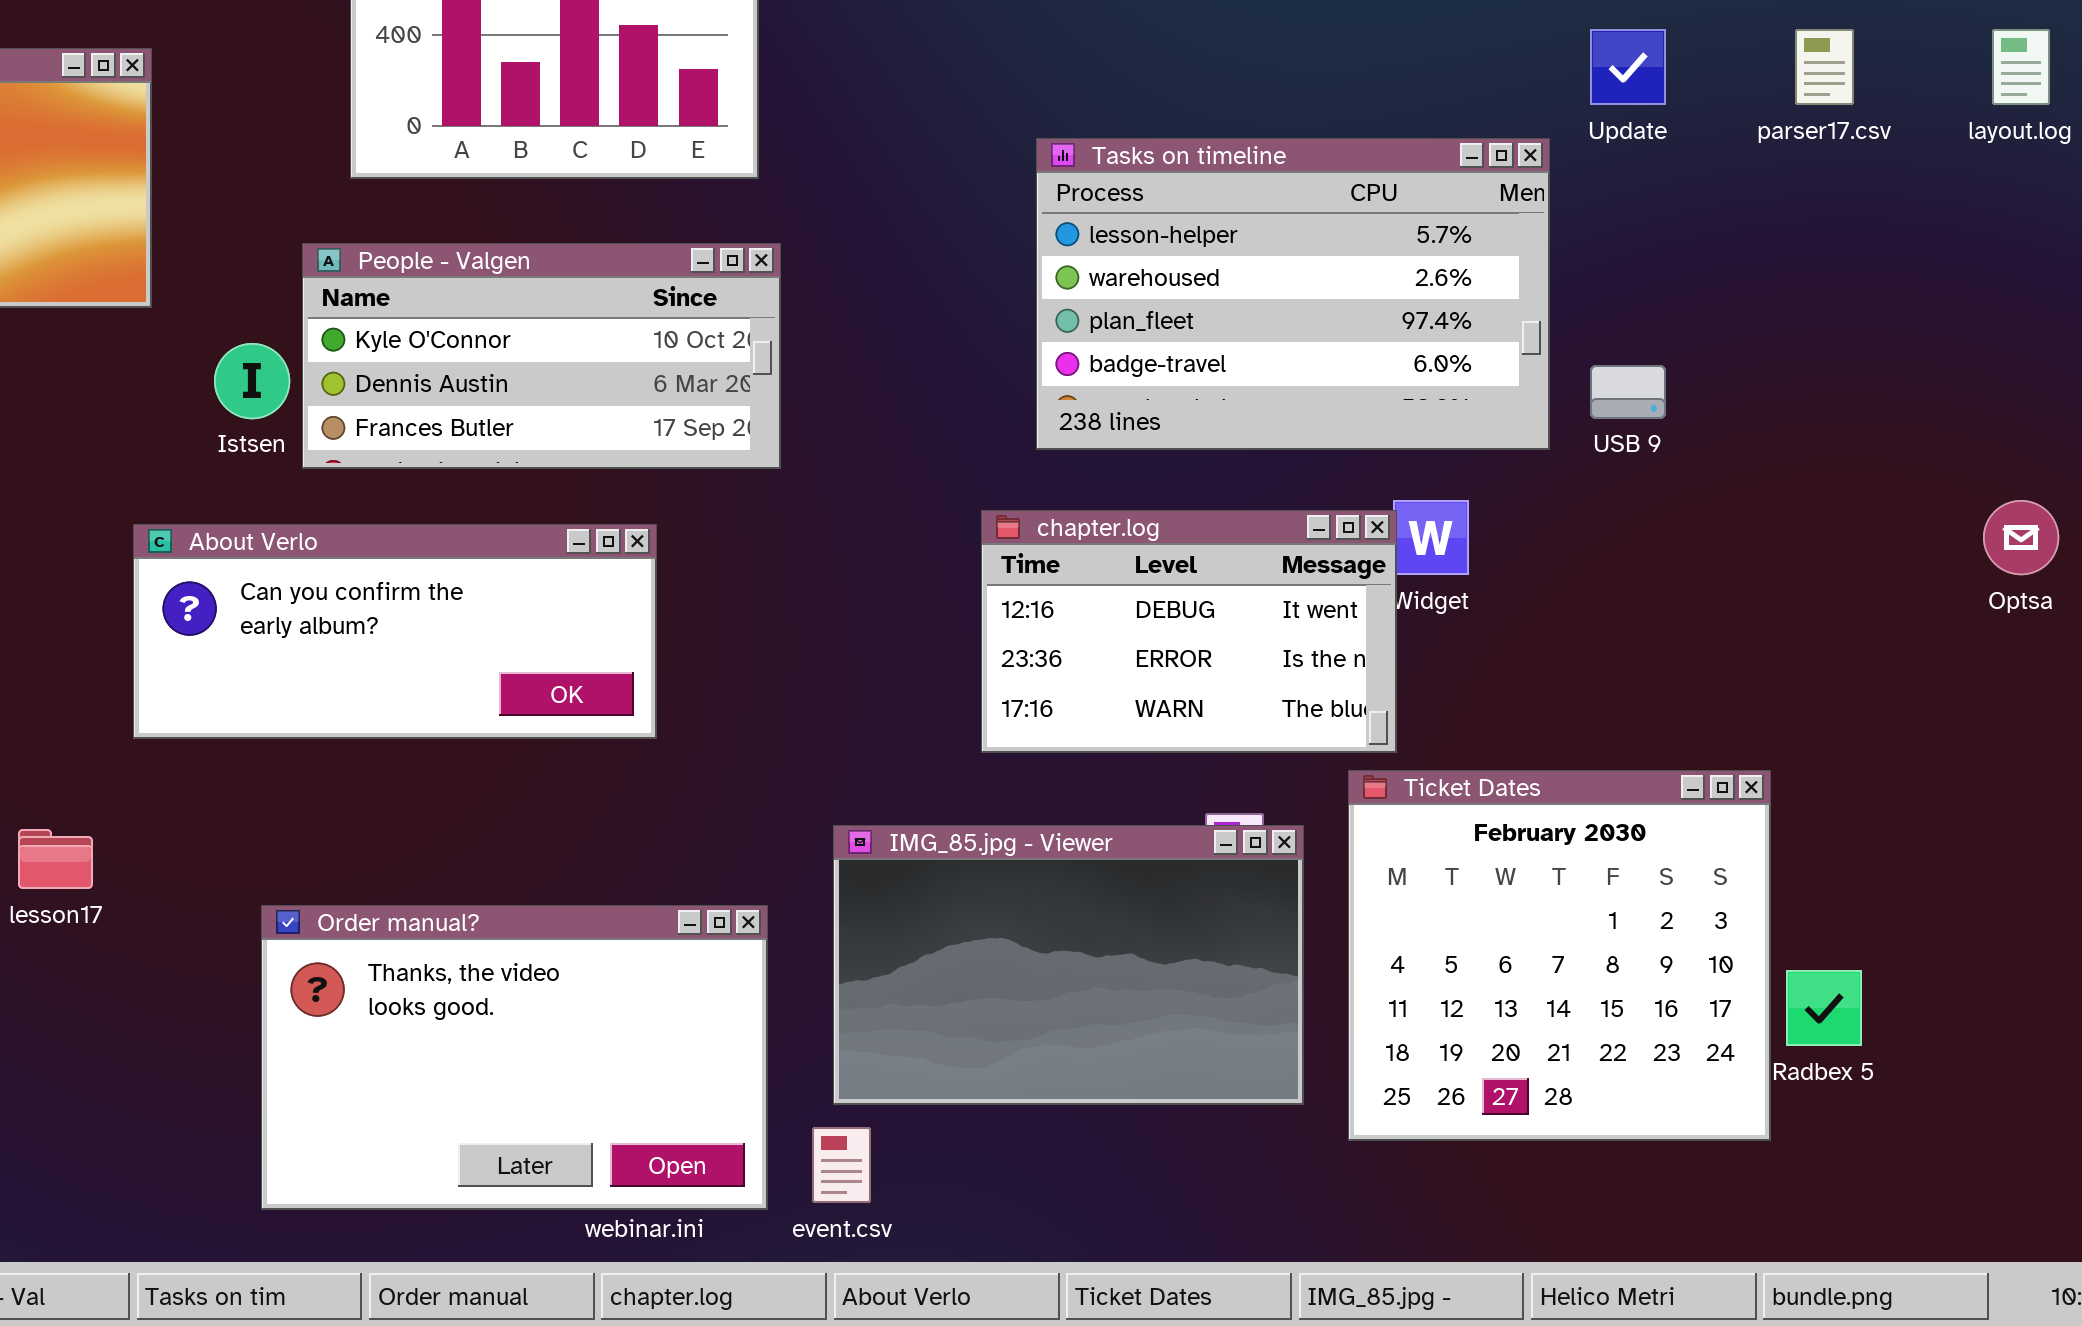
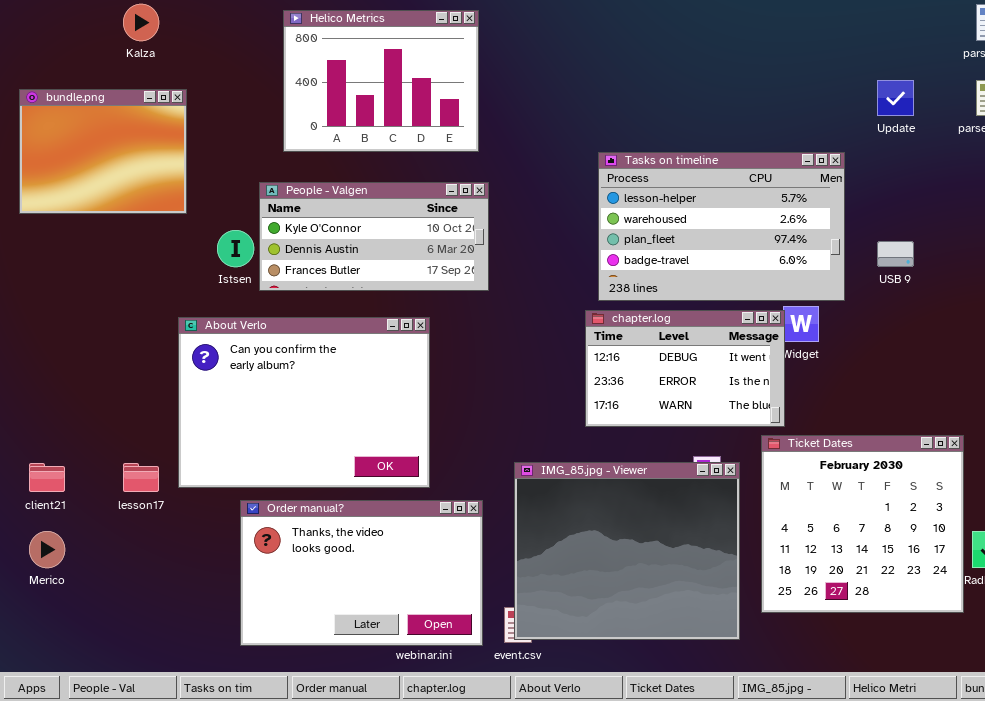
Tasks on timeline: [1036,138,1550,450] -> [598,152,845,301], moved
About Verlo: [133,524,657,739] -> [178,317,430,488], resized
IMG_85.jpg - Viewer: [833,825,1304,1105] -> [514,462,740,640], resized

